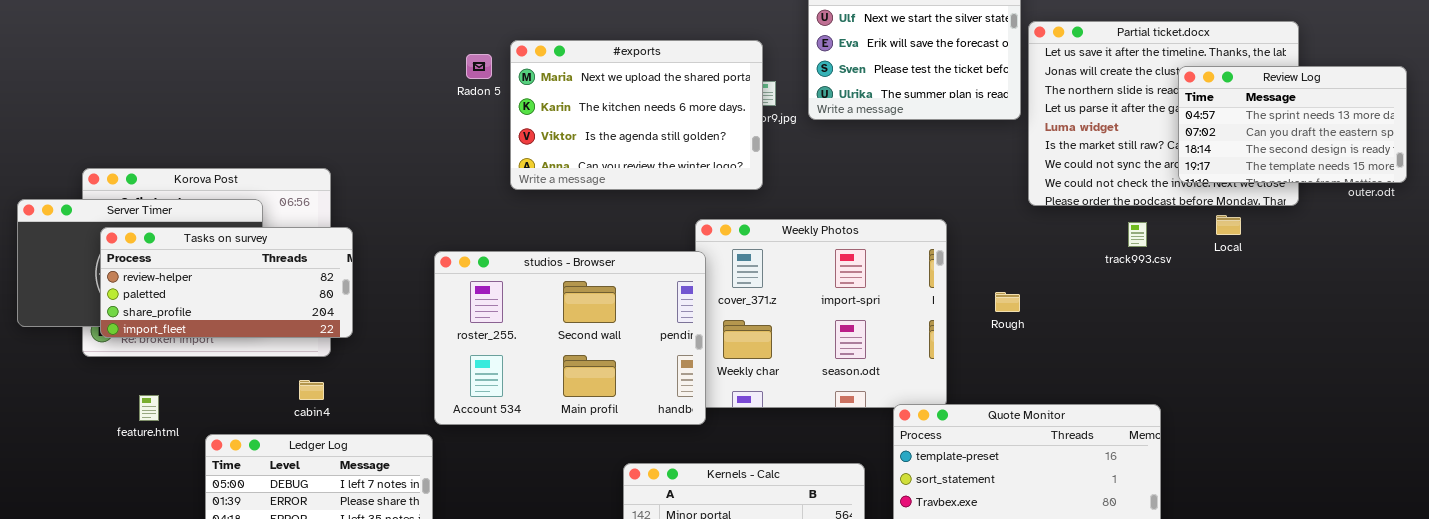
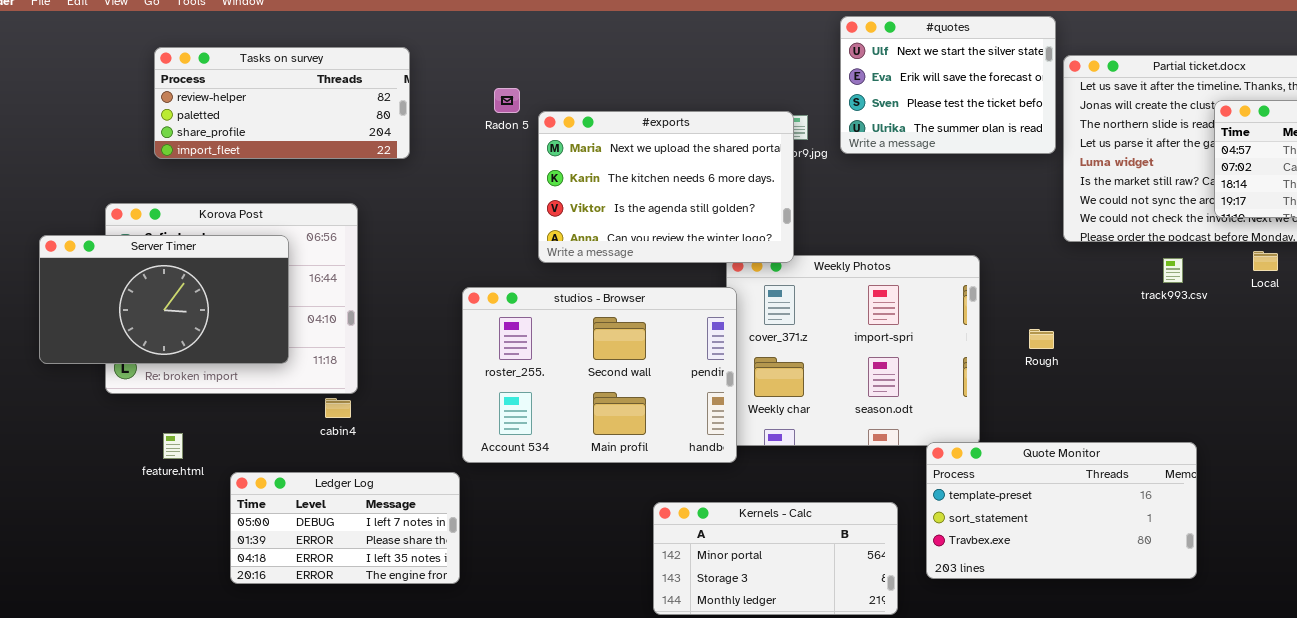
#exports: [510,40,763,190] -> [538,111,794,263], moved
Tasks on survey: [100,227,353,338] -> [154,47,410,159], moved
cabin4: [299,380,324,400] -> [325,398,351,418], moved

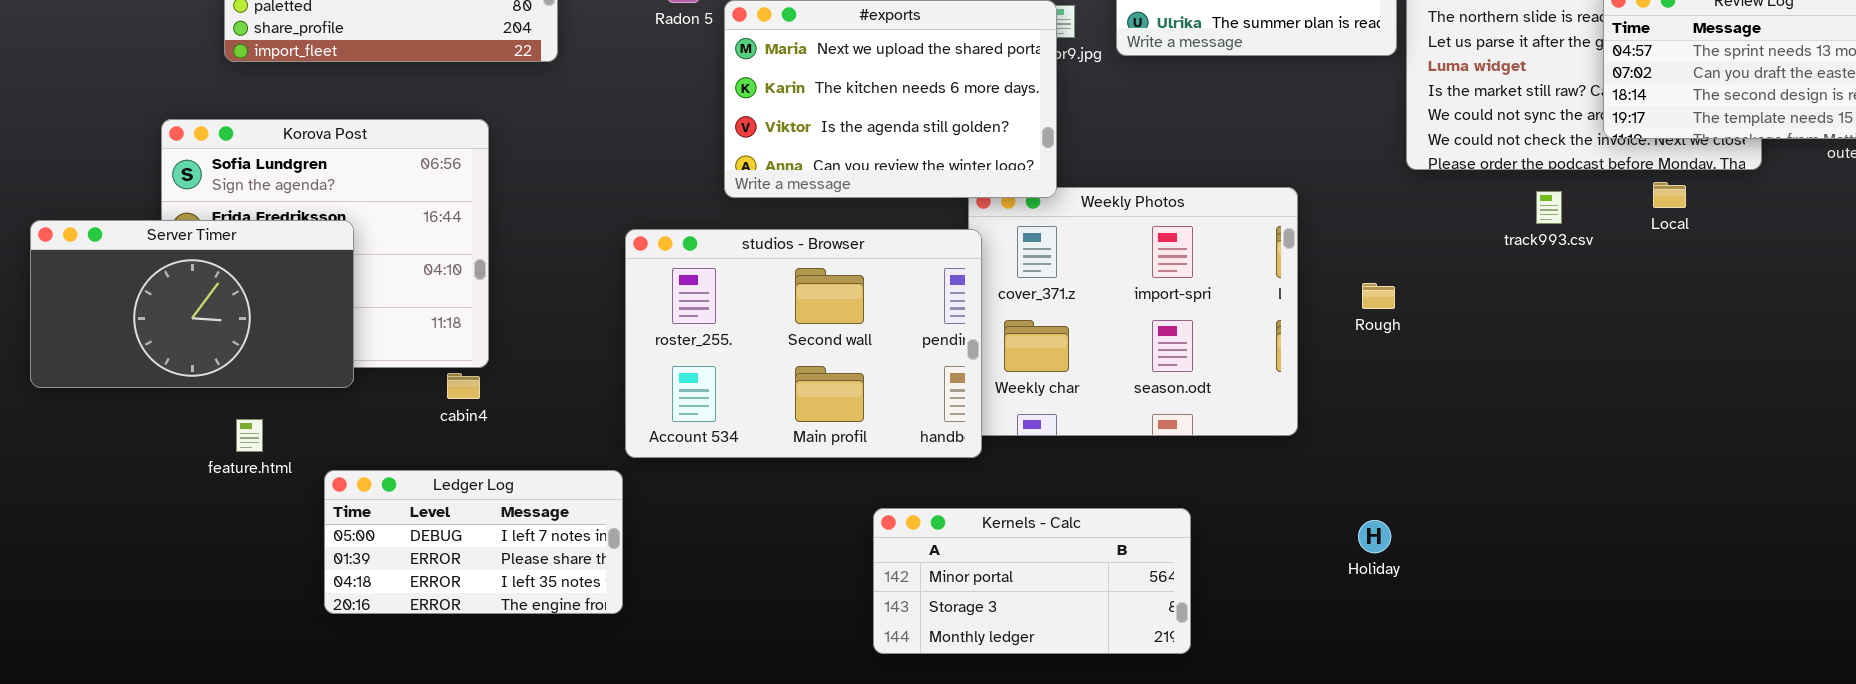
Server Timer: [39,235,289,364] -> [30,220,354,388], moved
Quote Monitor: [926,442,1197,579] -> none, closed

